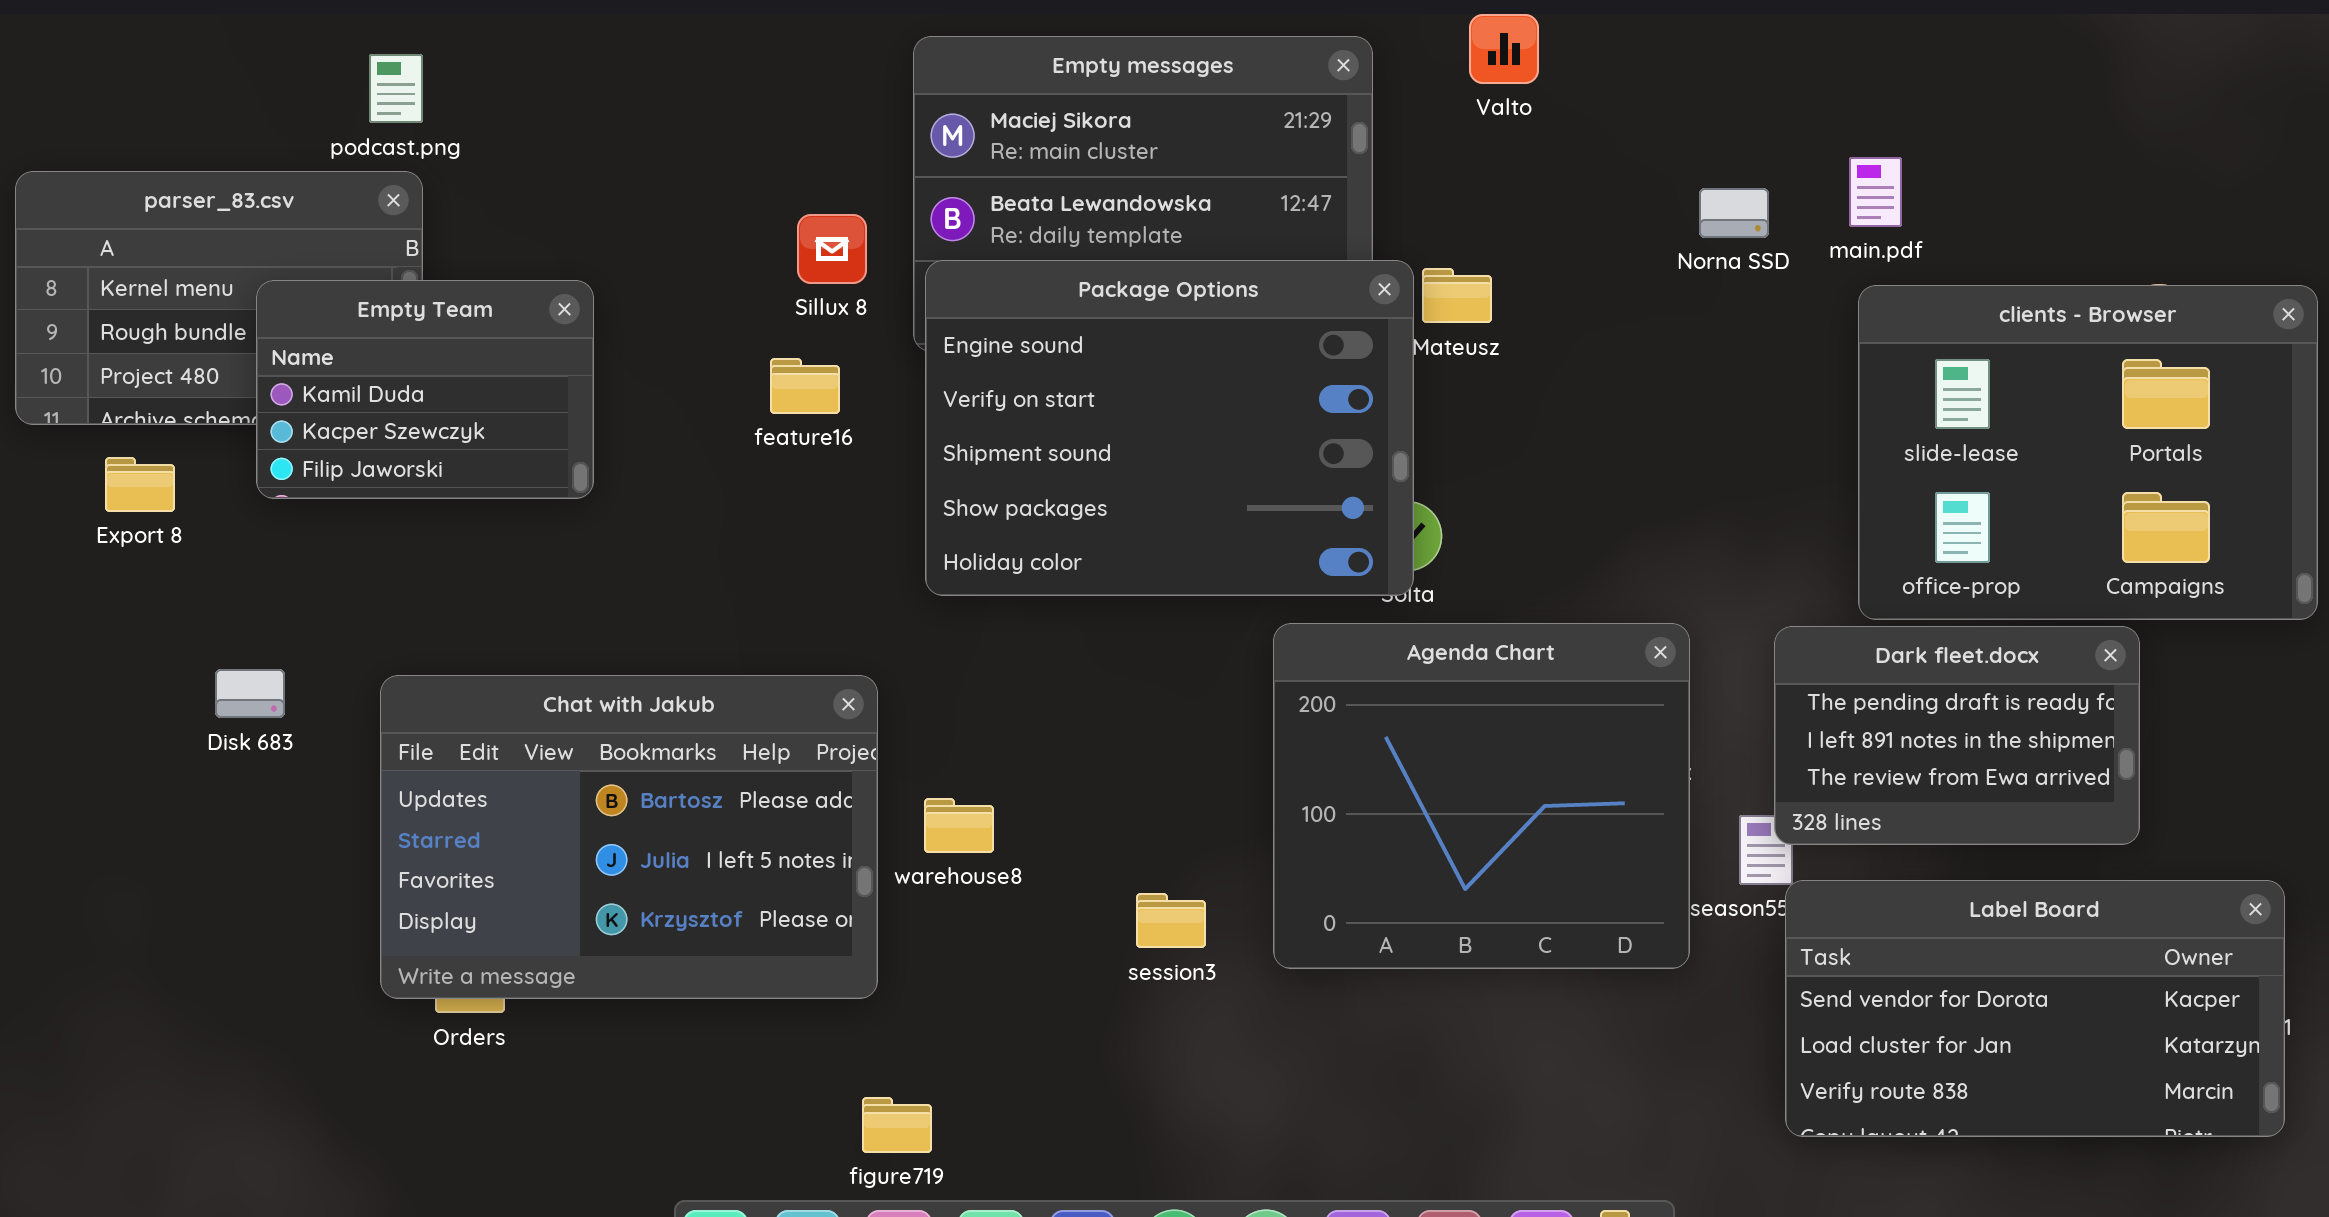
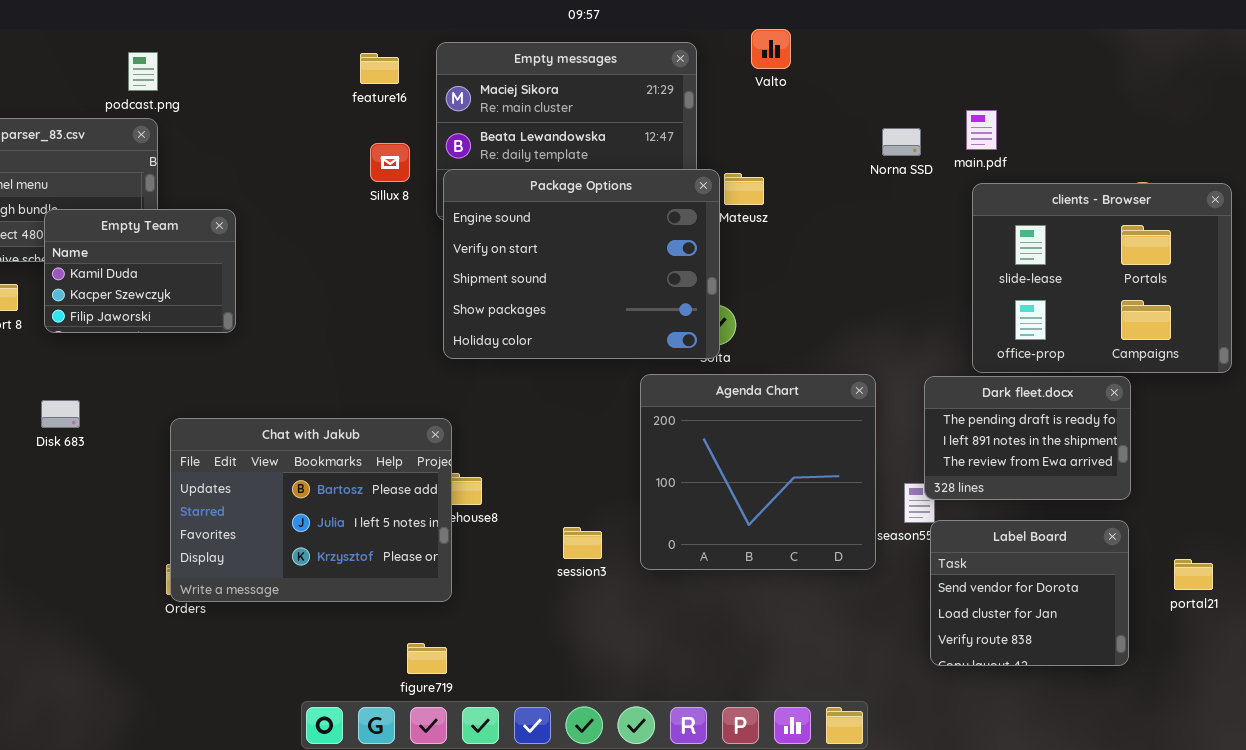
Empty Team: [256,280,594,499] -> [44,209,236,333], moved
feature16: [770,358,840,414] -> [360,53,399,84], moved
Chat with Jakub: [380,675,878,999] -> [170,418,452,602], moved
Label Board: [1785,880,2285,1137] -> [930,520,1129,666], resized

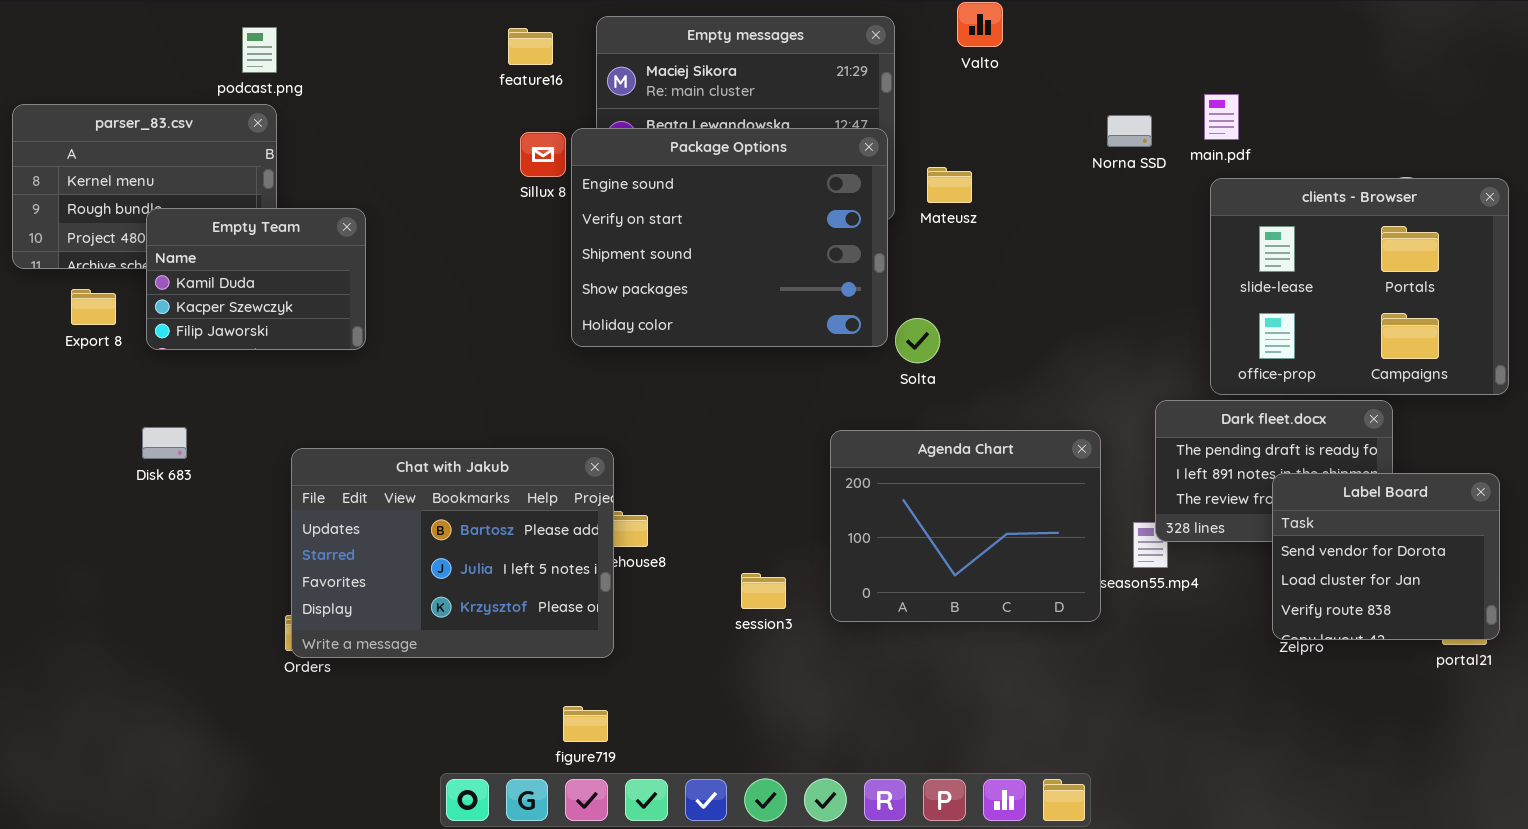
Package Options: [443,169,720,359] -> [571,128,888,347], moved
Agenda Chart: [640,374,876,570] -> [830,430,1101,622], resized
Label Board: [930,520,1129,666] -> [1272,473,1500,640], moved

